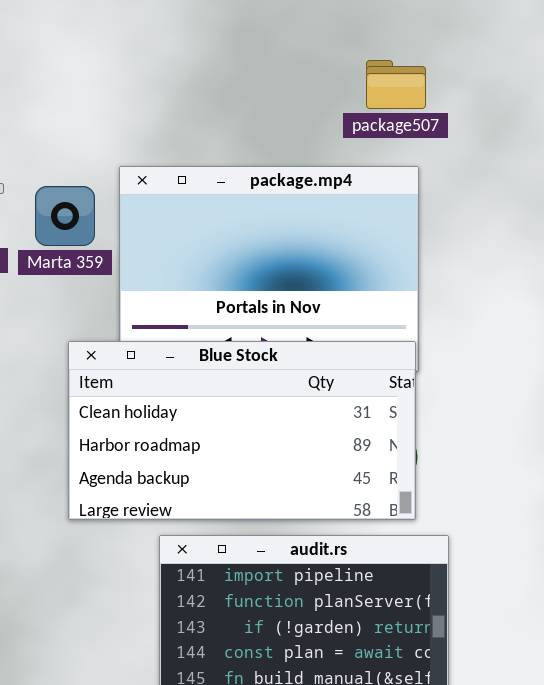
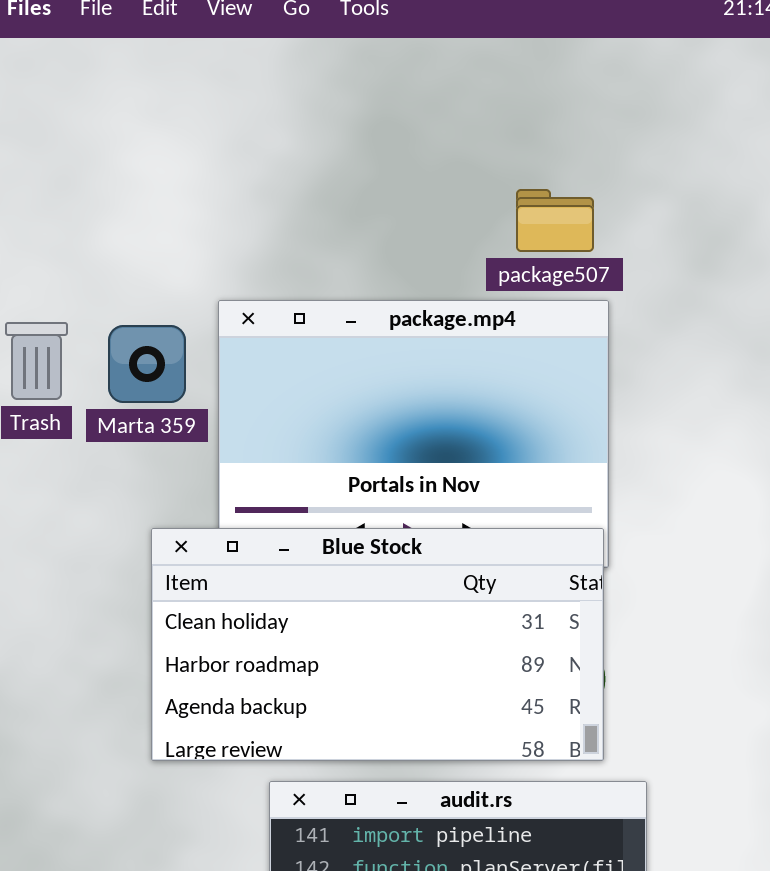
package507: [366,60,426,109] -> [516,189,594,252], moved

